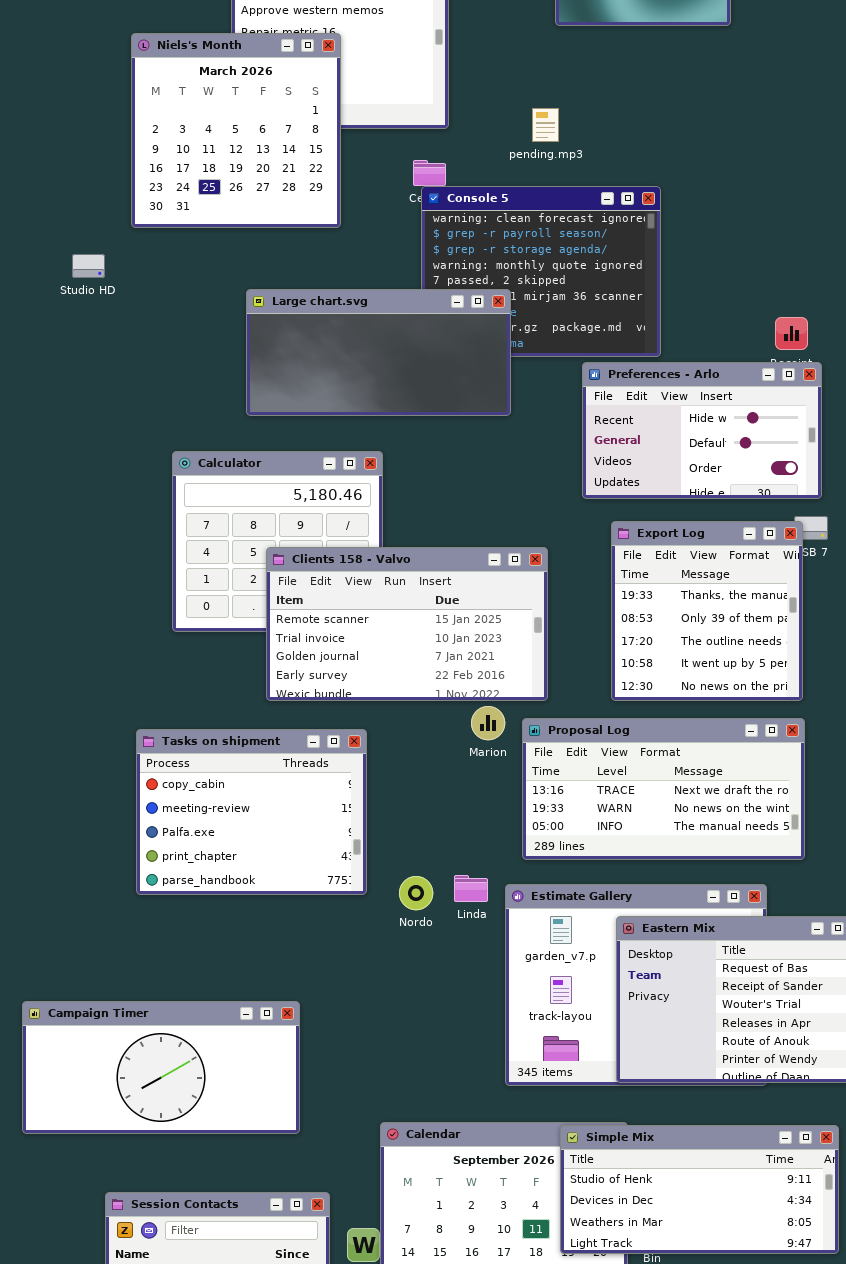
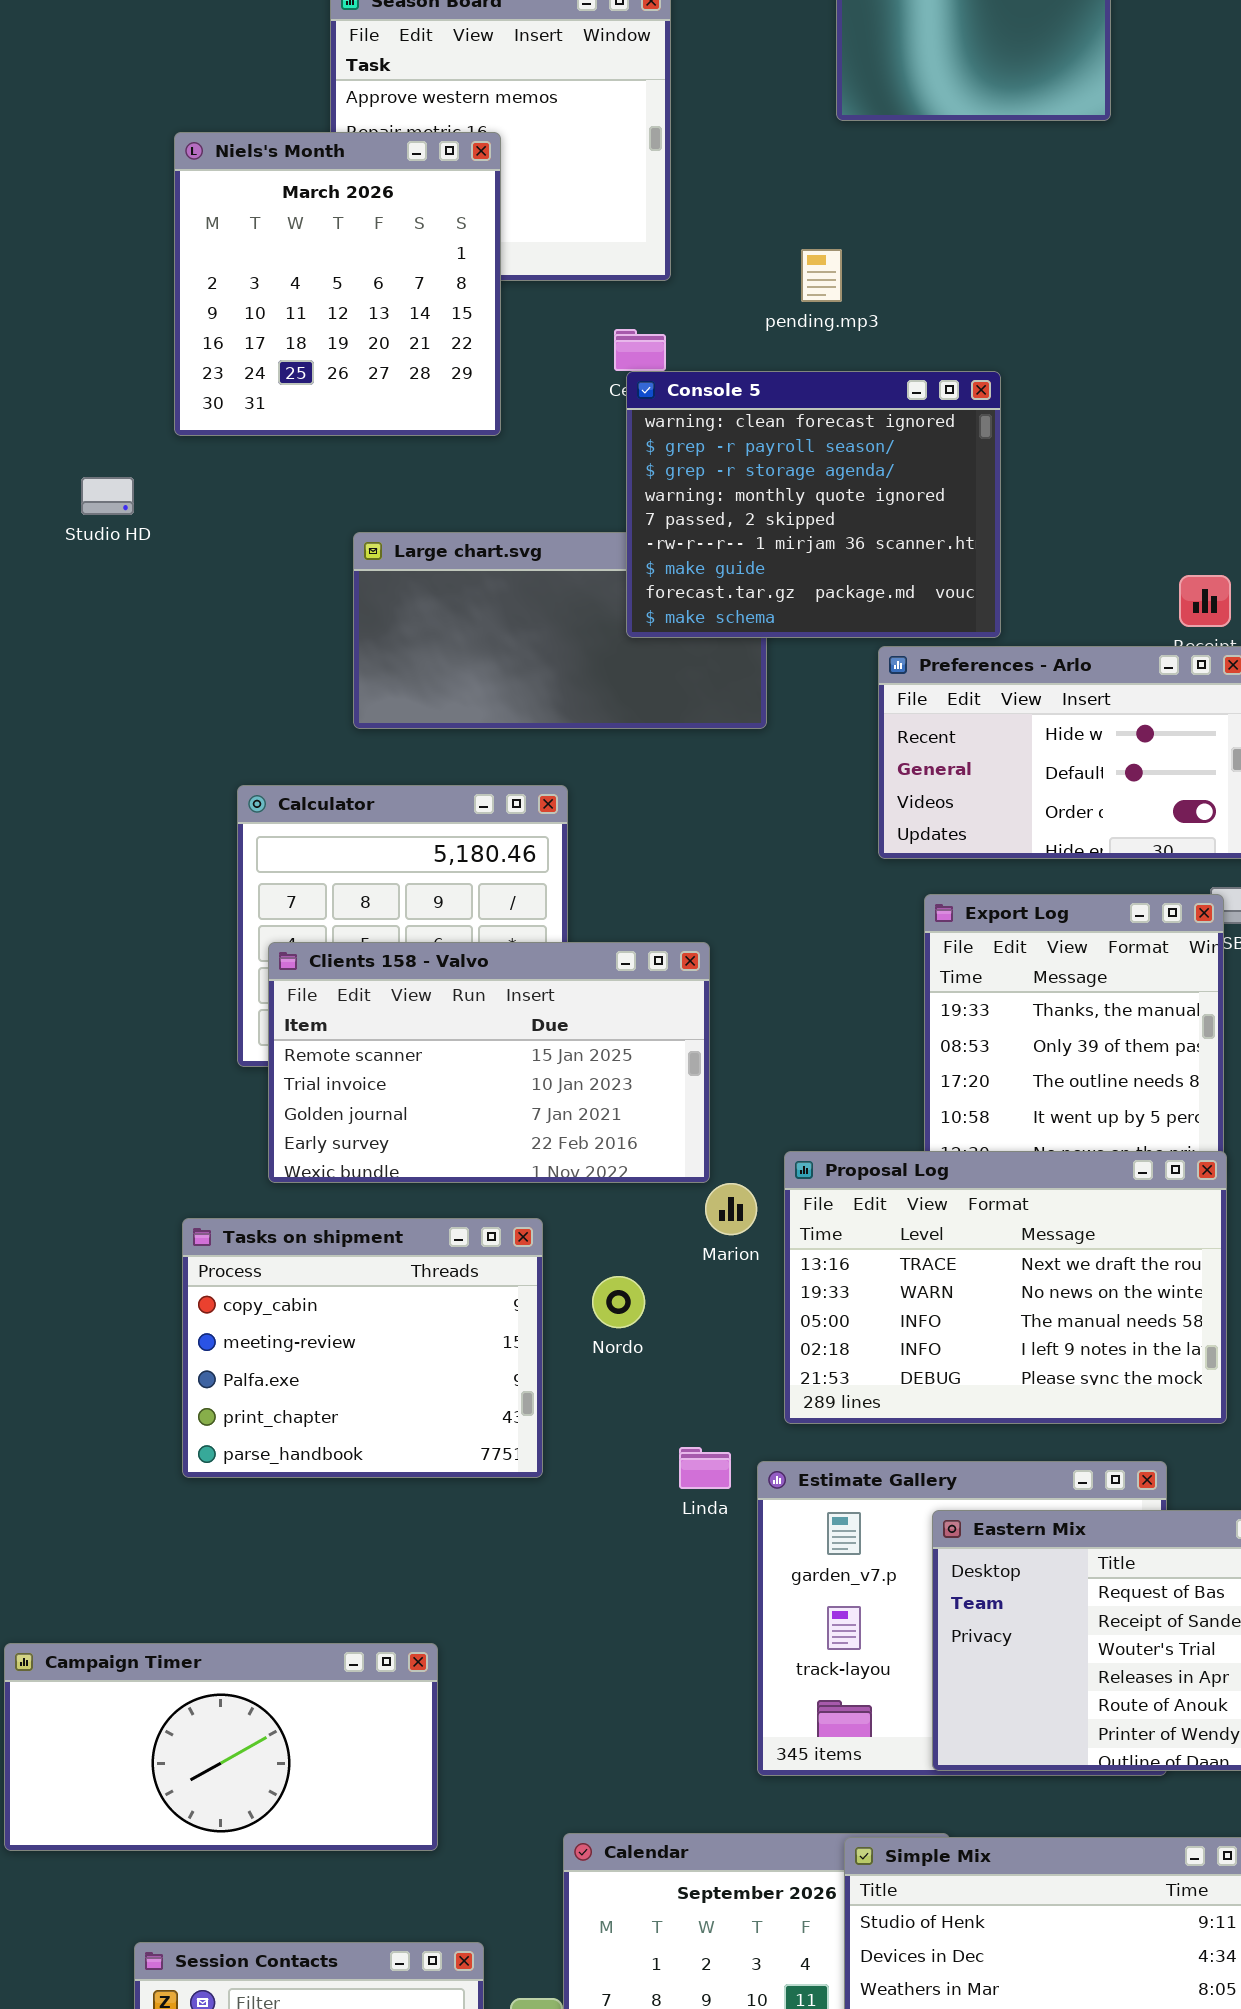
Console 5: [421,186,661,357] -> [626,371,1001,638], raised
Clients 158 - Valvo: [266,547,548,701] -> [268,942,710,1183], moved
Proposal Log: [522,718,805,860] -> [784,1151,1227,1424], resized
Nordo: [399,876,433,910] -> [592,1276,645,1328], moved

